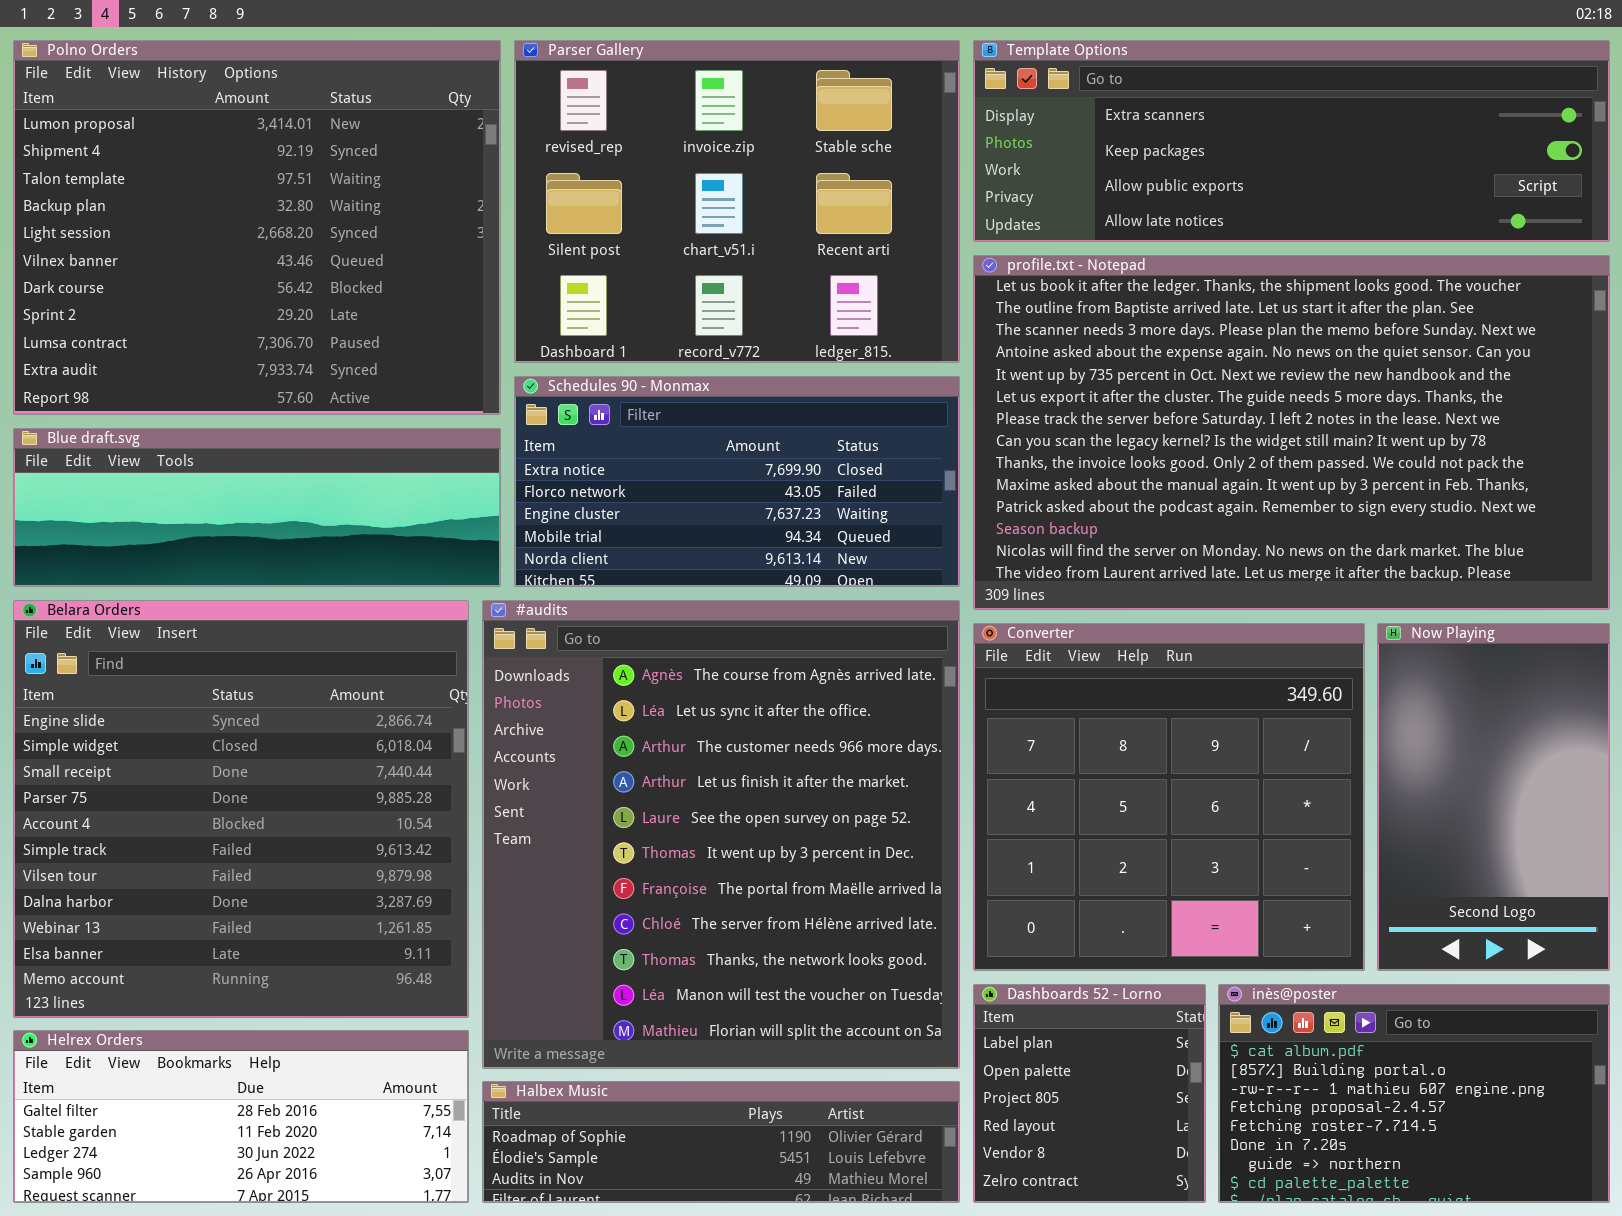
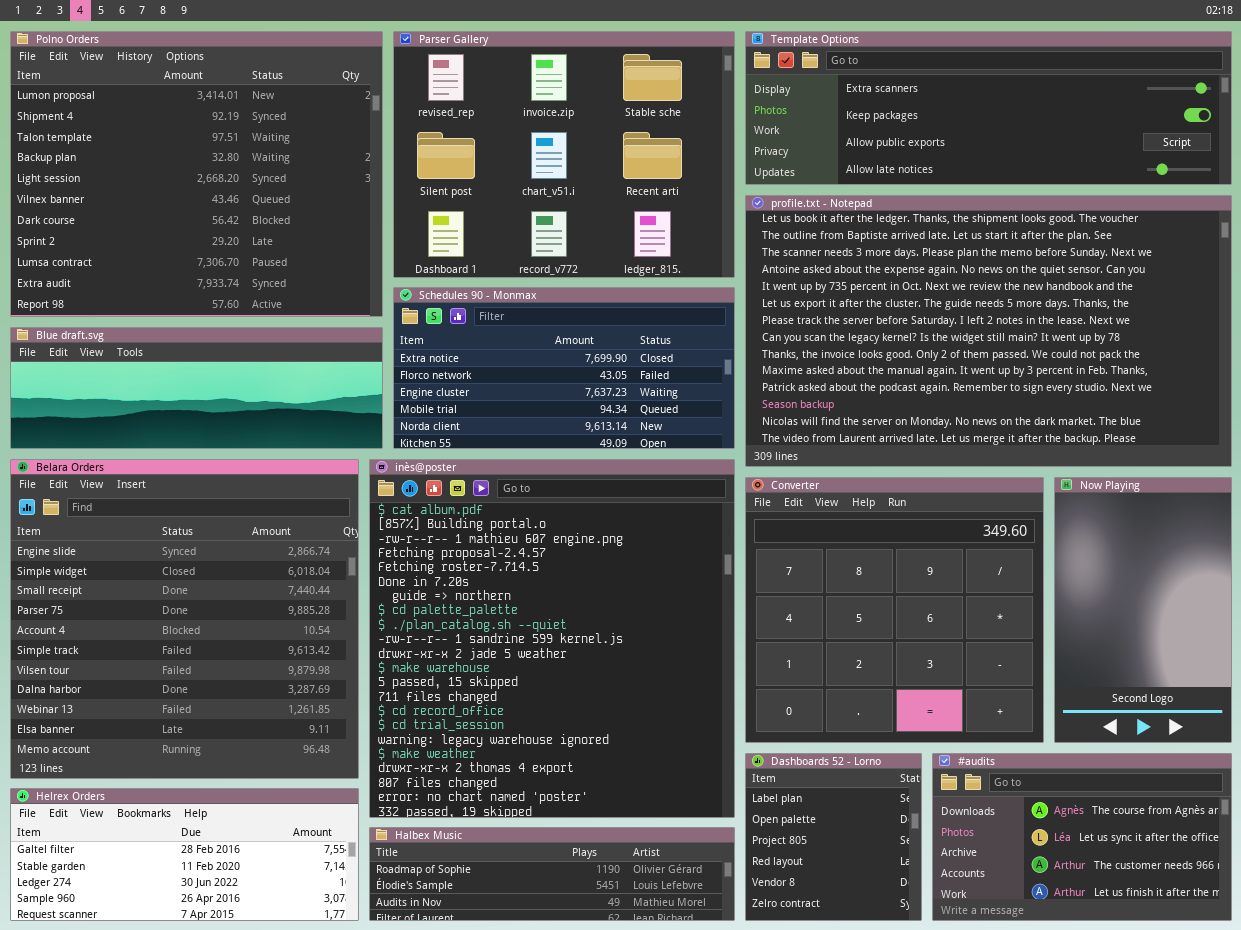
#audits: [482,600,960,1069] -> [932,753,1232,921], moved, resized
inès@poster: [1218,984,1610,1203] -> [369,459,735,818], moved, resized

